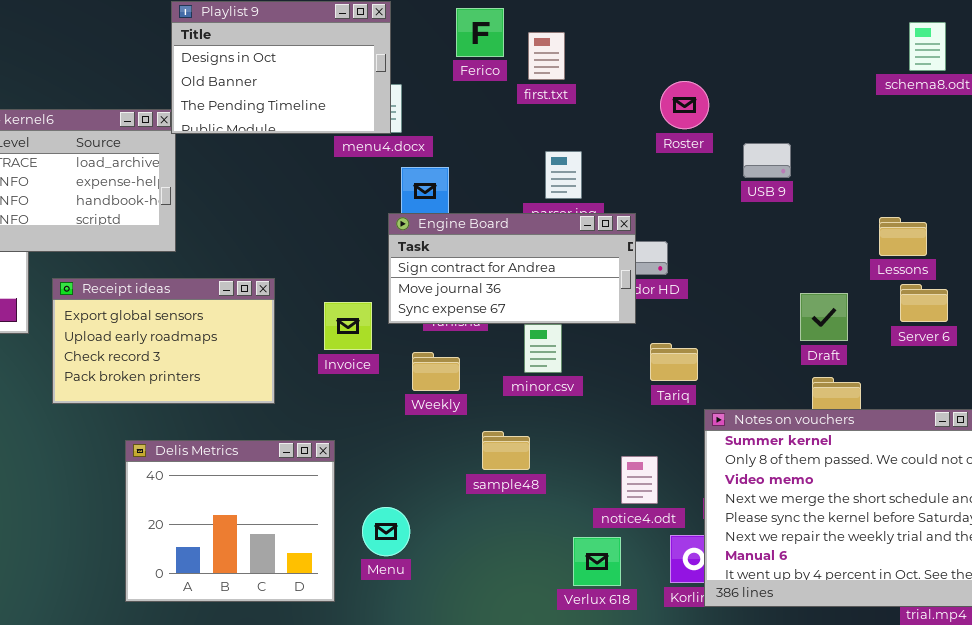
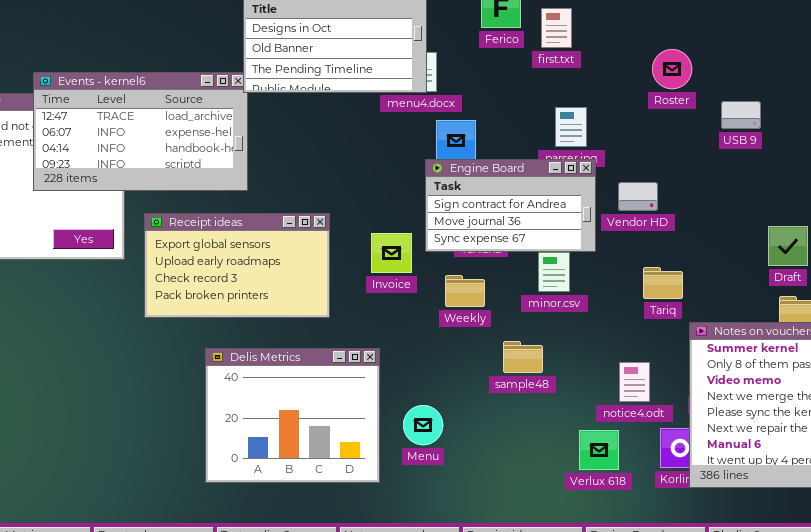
Engine Board: [388,213,636,324] -> [425,159,596,252], resized

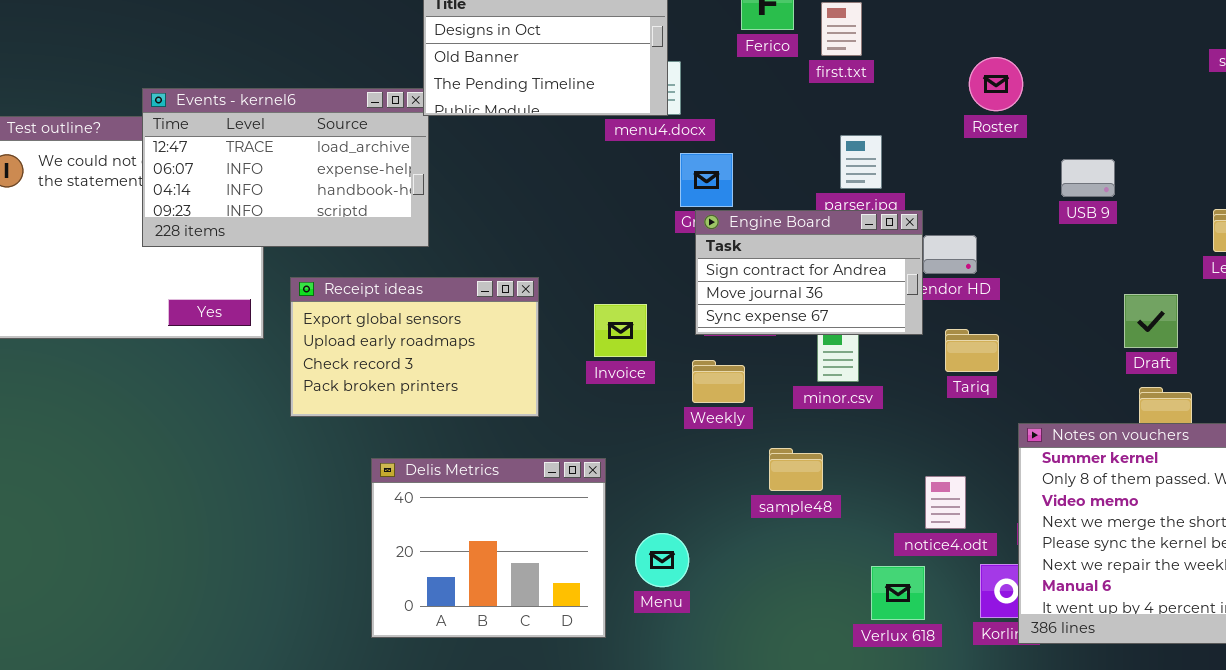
USB 9: [721,101,761,129] -> [1061,159,1115,197], moved
Engine Board: [425,159,596,252] -> [695,210,923,335], moved
Tariq: [643,267,683,299] -> [945,329,999,372], moved

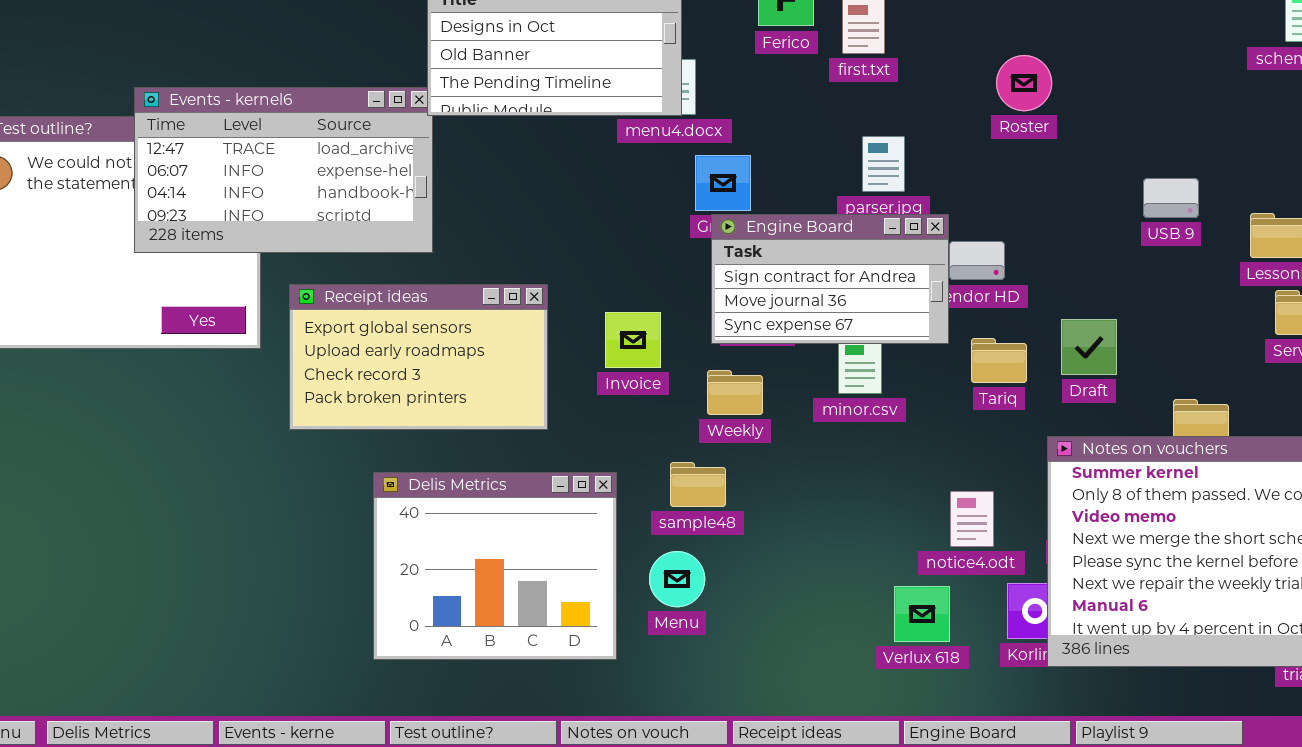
USB 9: [1061,159,1115,197] -> [1143,178,1199,218], moved
Draft: [1124,294,1178,348] -> [1061,319,1117,375], moved
sample48: [769,448,823,491] -> [670,462,726,507], moved

